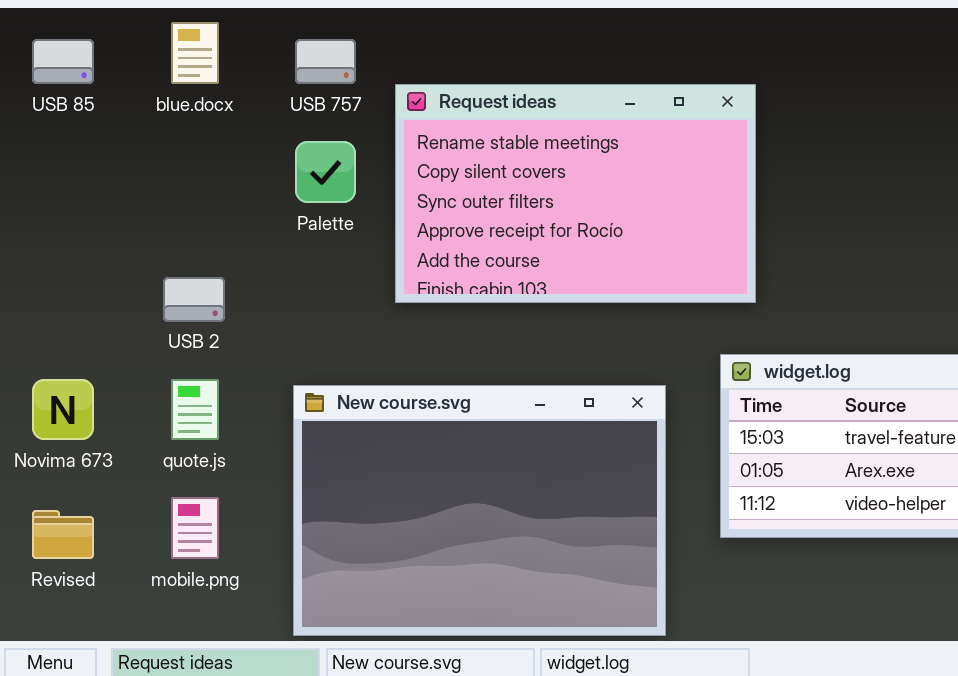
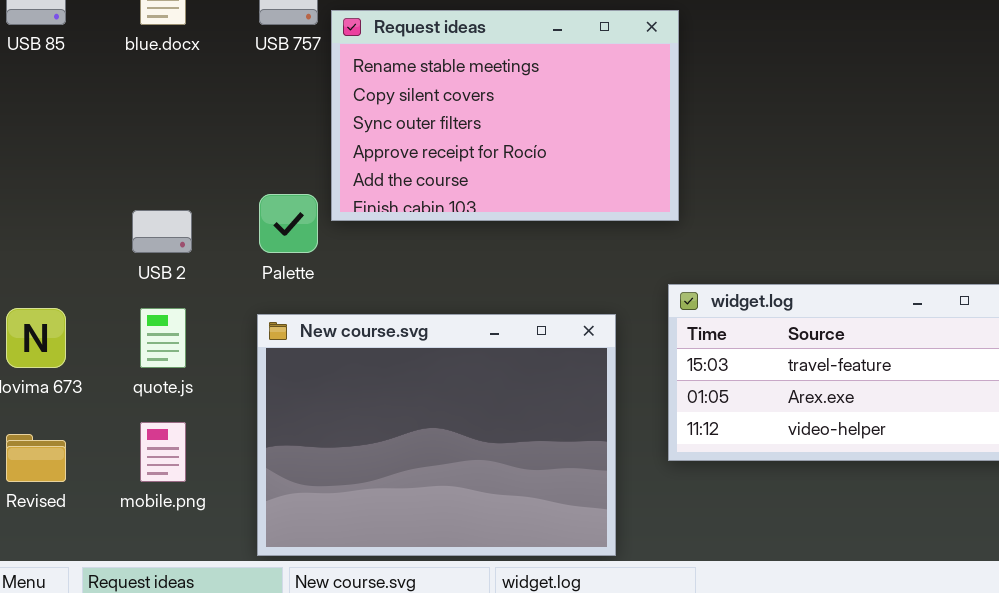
Request ideas: [395,84,756,303] -> [331,10,679,221], moved
Palette: [295,141,356,203] -> [259,194,318,253], moved

